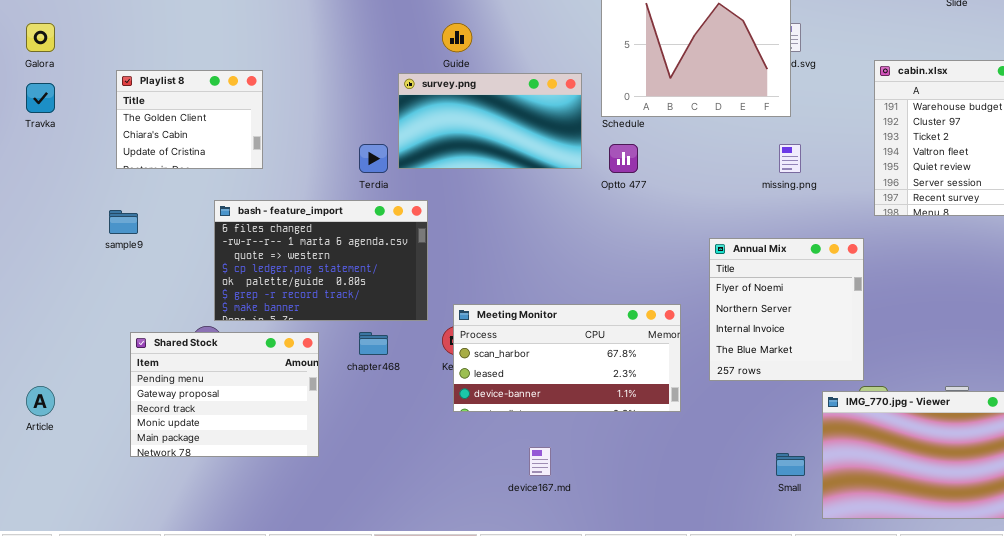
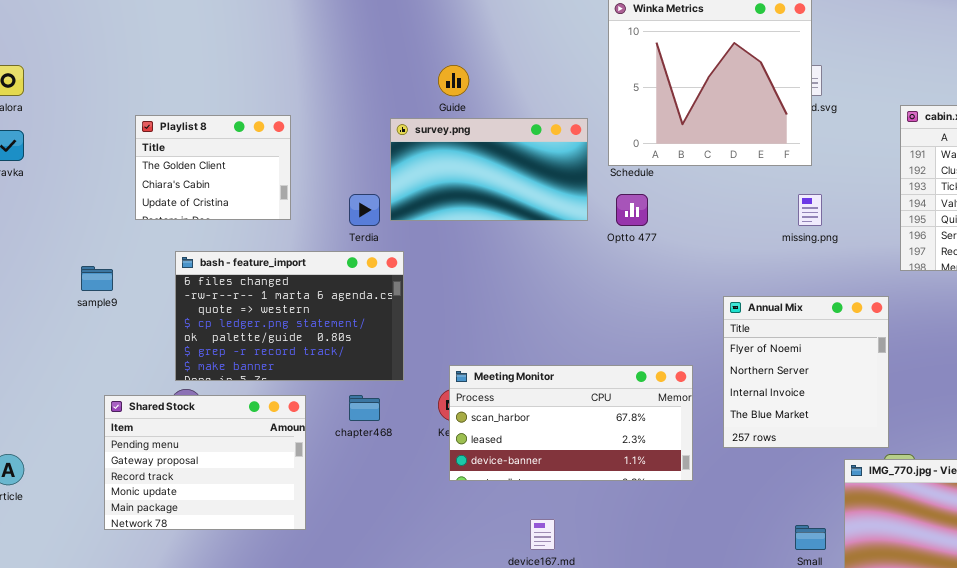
Playlist 8: [116,70,263,169] -> [135,115,291,220], moved
bash - feature_import: [214,200,428,321] -> [175,251,404,381], moved

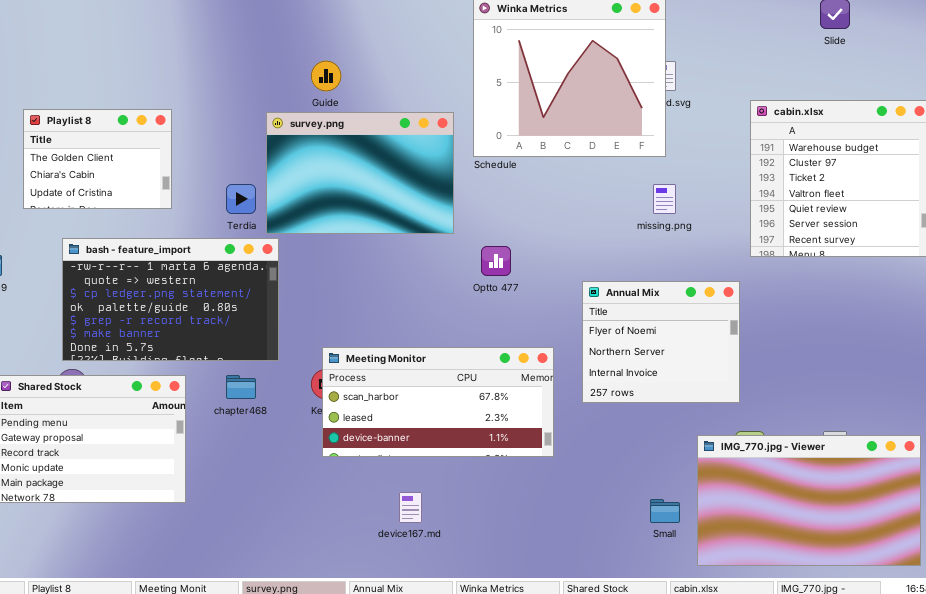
survey.png: [390,118,588,221] -> [266,112,454,234], resized
Optto 477: [616,194,648,226] -> [481,246,511,276], moved
bash - feature_import: [175,251,404,381] -> [62,238,279,361], scrolled down 1 row
Annual Mix: [723,296,889,448] -> [582,281,740,403], resized

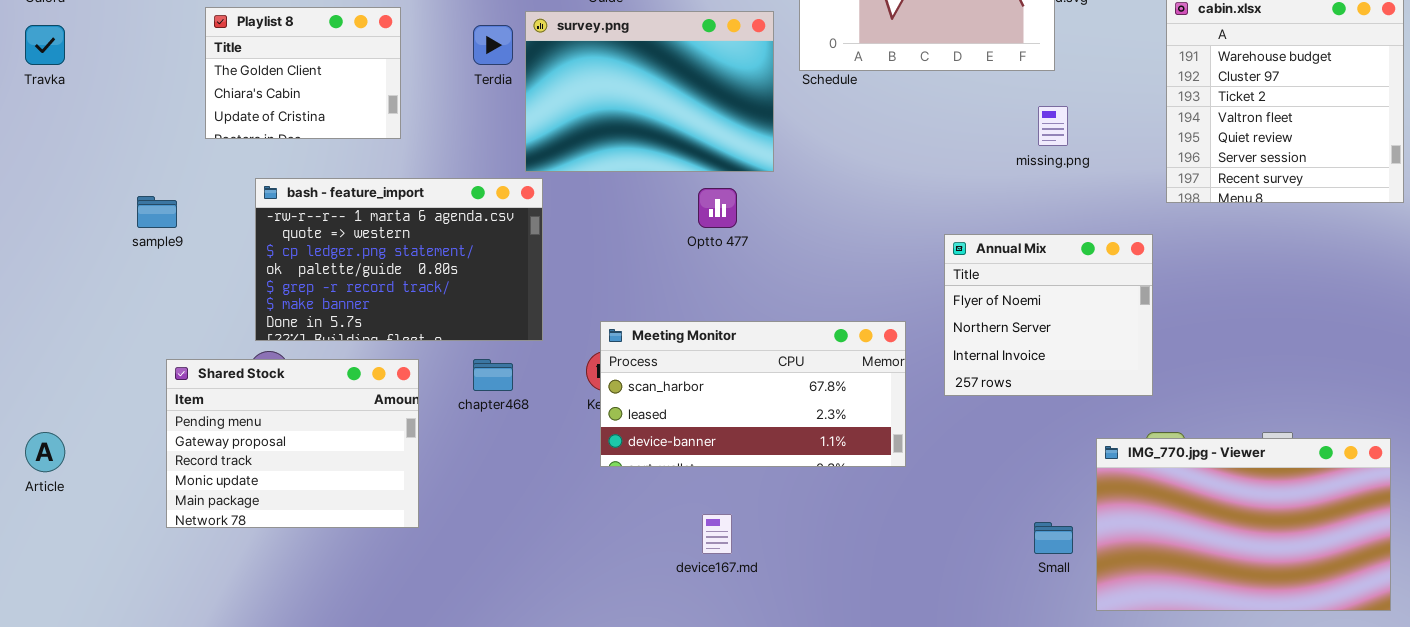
Terdia: [226,184,256,214] -> [473,25,513,65], moved
Optto 477: [481,246,511,276] -> [698,188,737,228], moved

